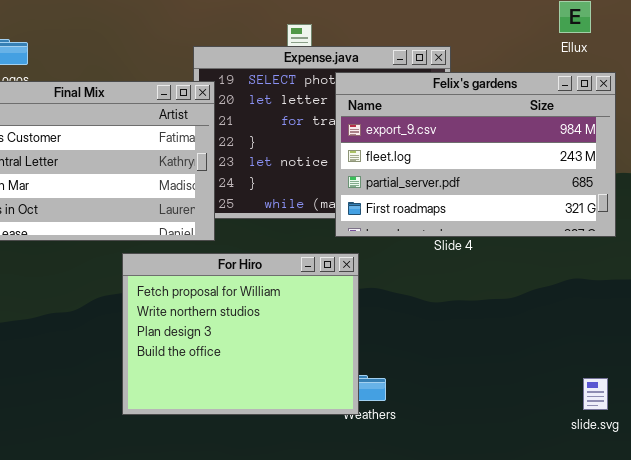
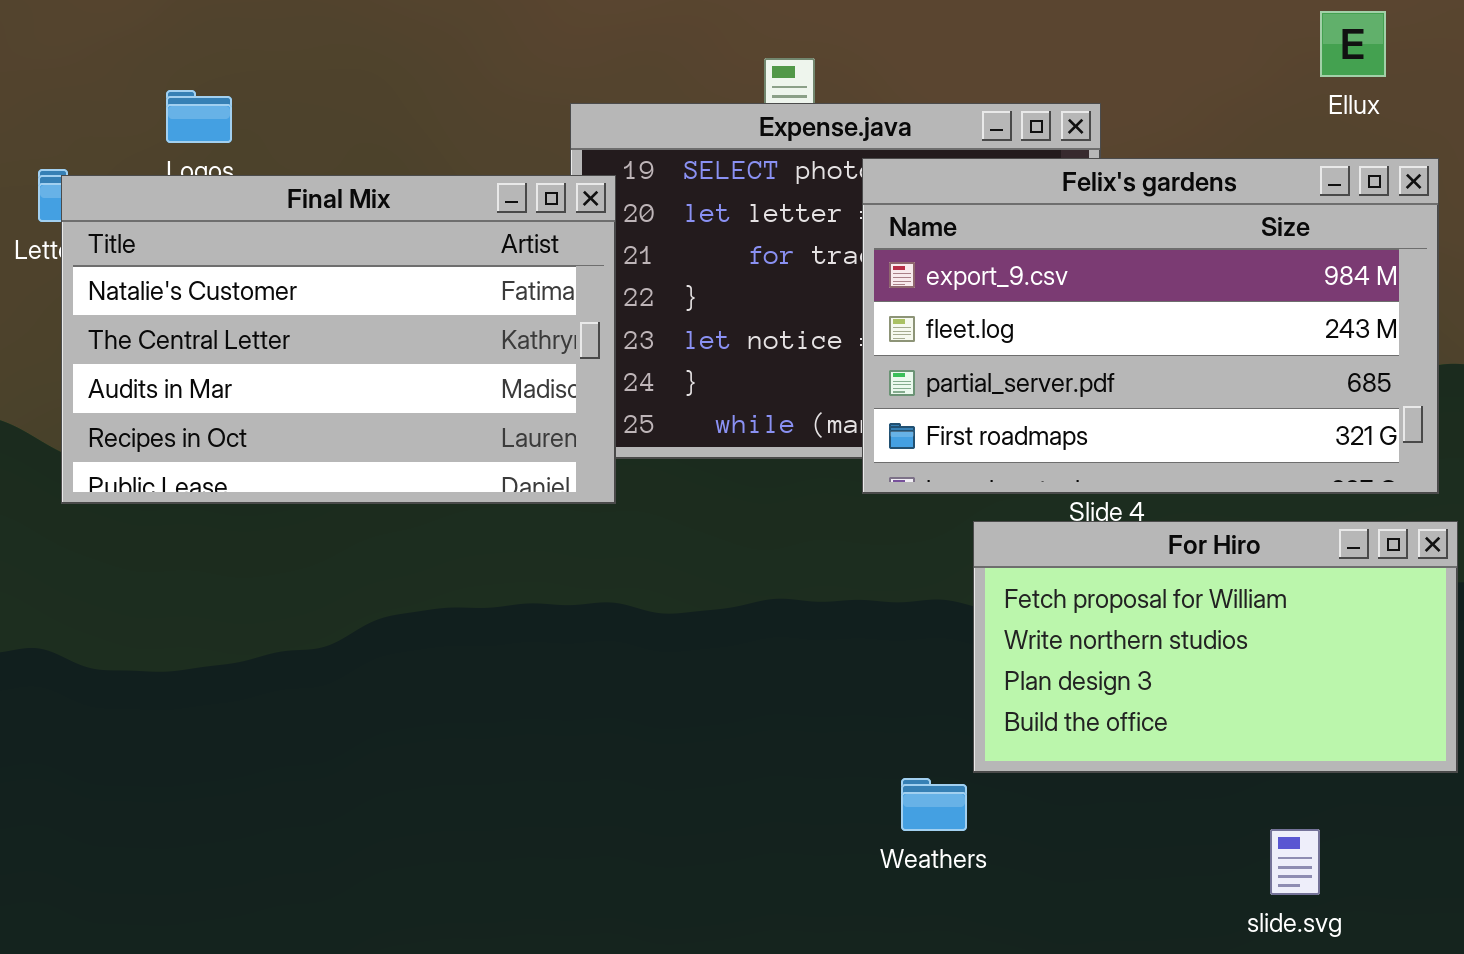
For Hiro: [122,253,359,415] -> [973,521,1458,773], moved, resized
slide.svg: [583,378,608,410] -> [1270,829,1320,895], moved

